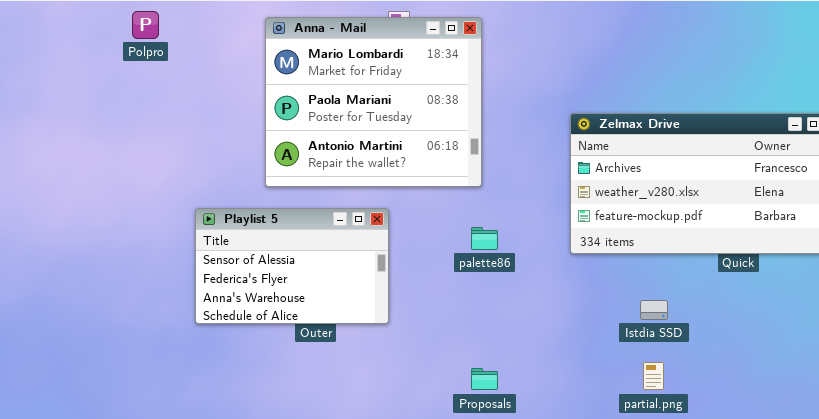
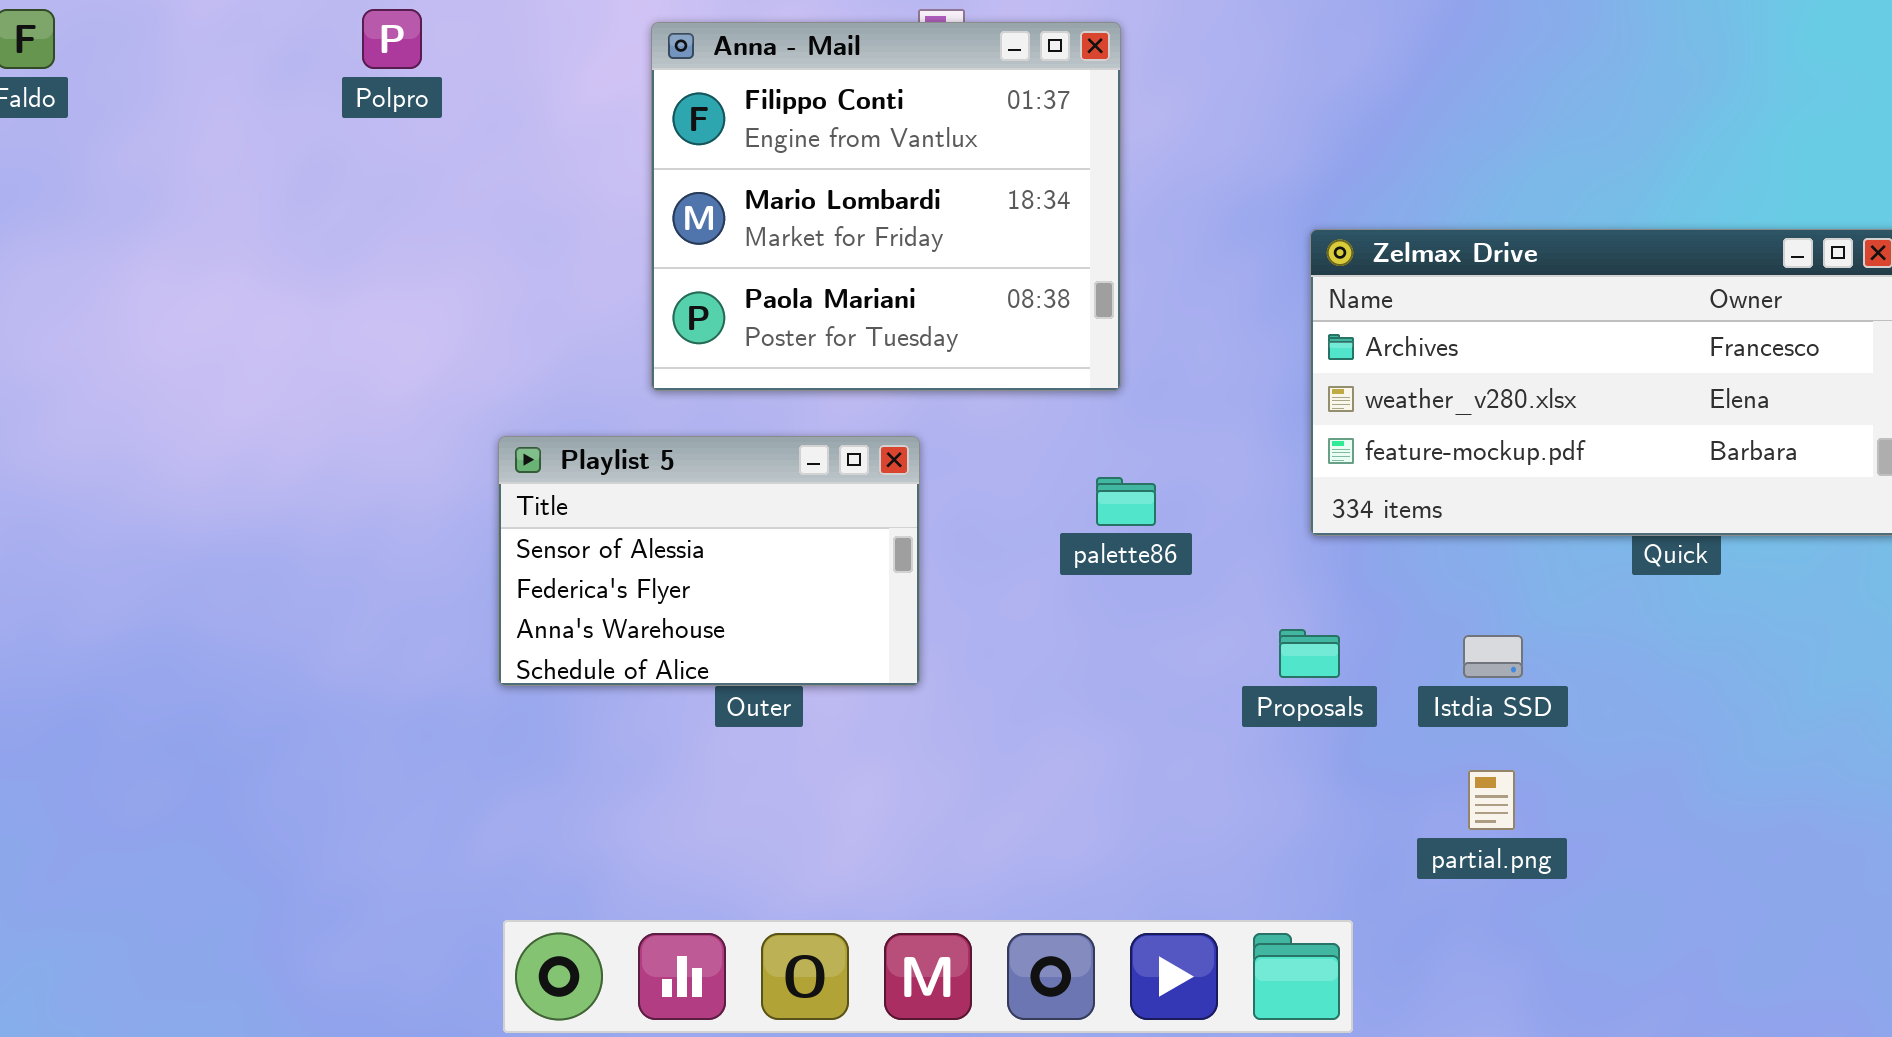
Anna - Mail: [265,17,482,187] -> [651,22,1121,391], scrolled up 1 row
Proposals: [471,368,498,390] -> [1279,629,1340,678], moved

